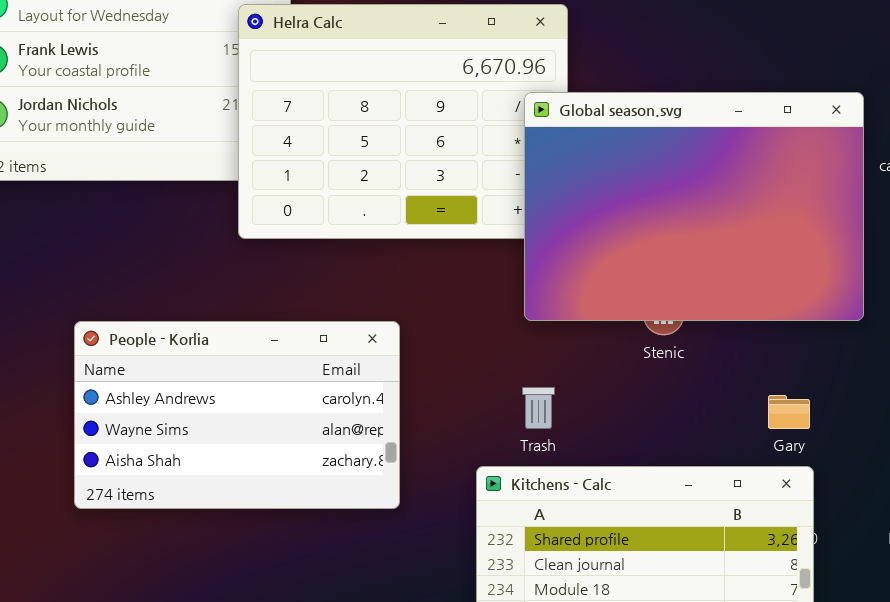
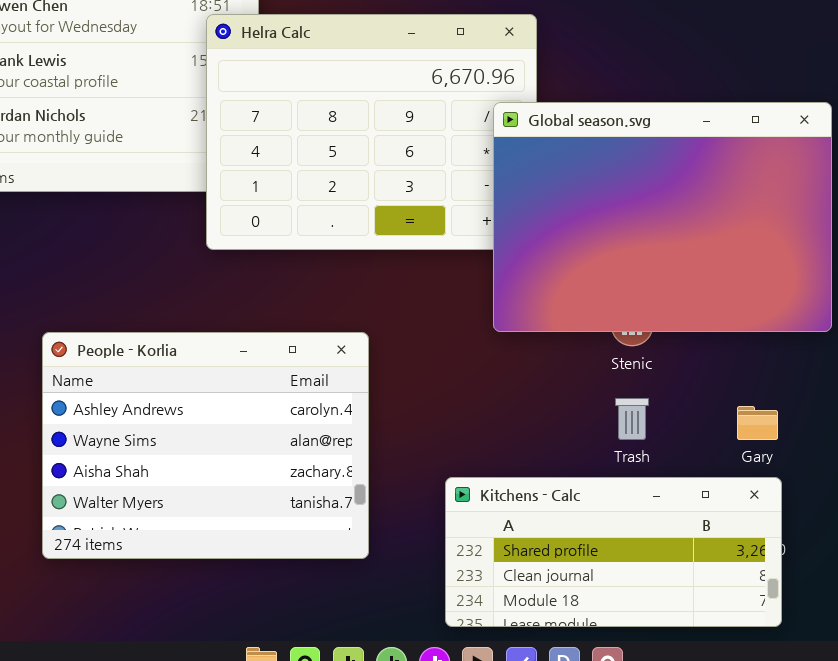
People - Korlia: [74,321,400,509] -> [42,332,369,559], resized
Trash: [522,387,555,429] -> [615,398,649,440], moved

